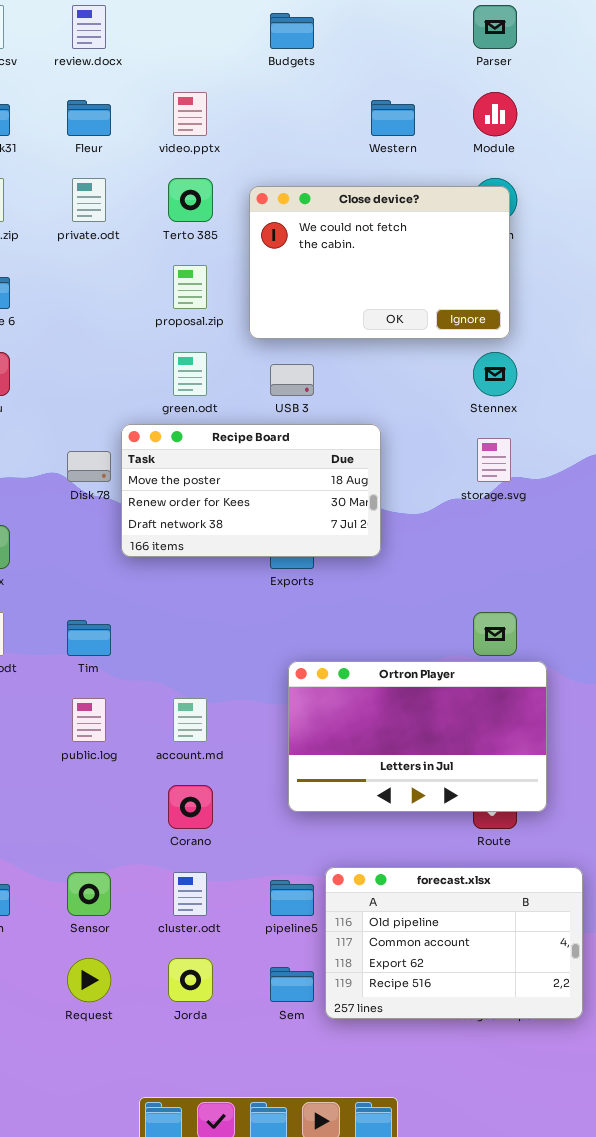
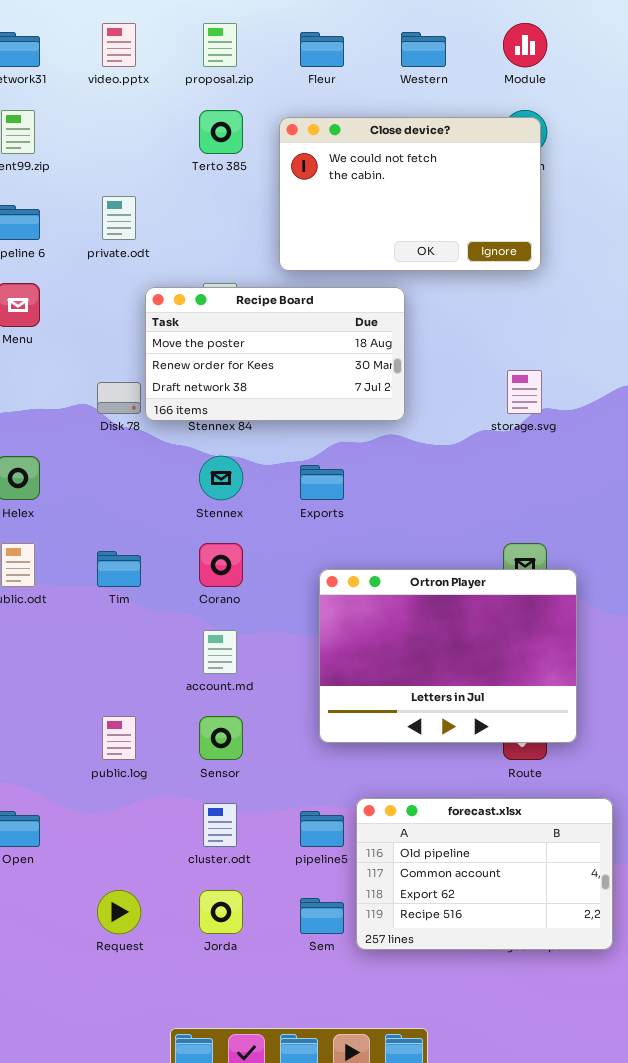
video.pptx: [173,92,207,136] -> [102,23,136,67], moved
Fleur: [67,100,111,136] -> [300,32,344,67], moved
private.odt: [72,178,106,222] -> [102,196,136,240], moved
proposal.zip: [173,265,207,309] -> [203,23,237,67], moved
Stennex: [473,352,517,396] -> [199,456,243,500], moved
Recipe Board: [121,424,381,557] -> [145,287,405,421], moved
Ortron Player: [288,661,547,812] -> [319,569,577,743], resized
public.log: [72,698,106,742] -> [102,716,136,760], moved
Corano: [168,785,213,829] -> [199,543,243,587], moved
Sensor: [67,872,111,916] -> [199,716,243,760], moved

